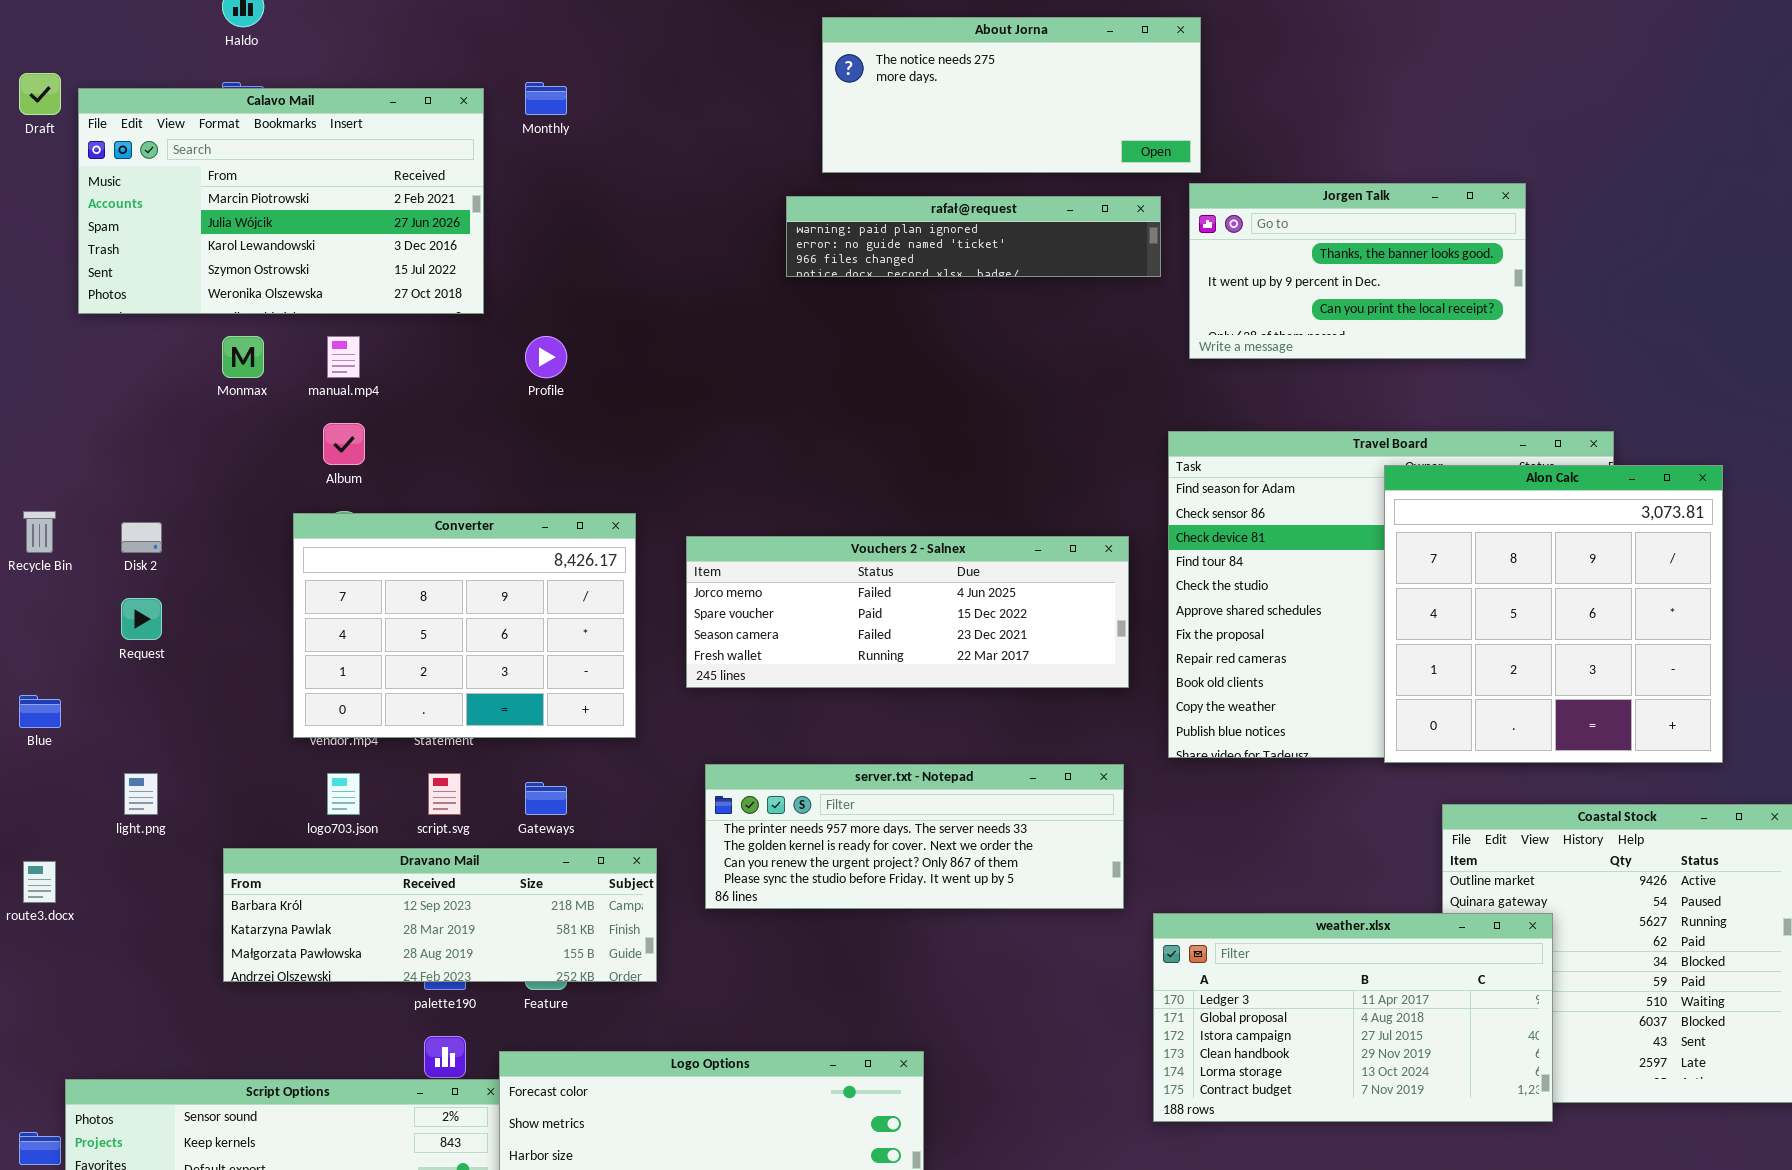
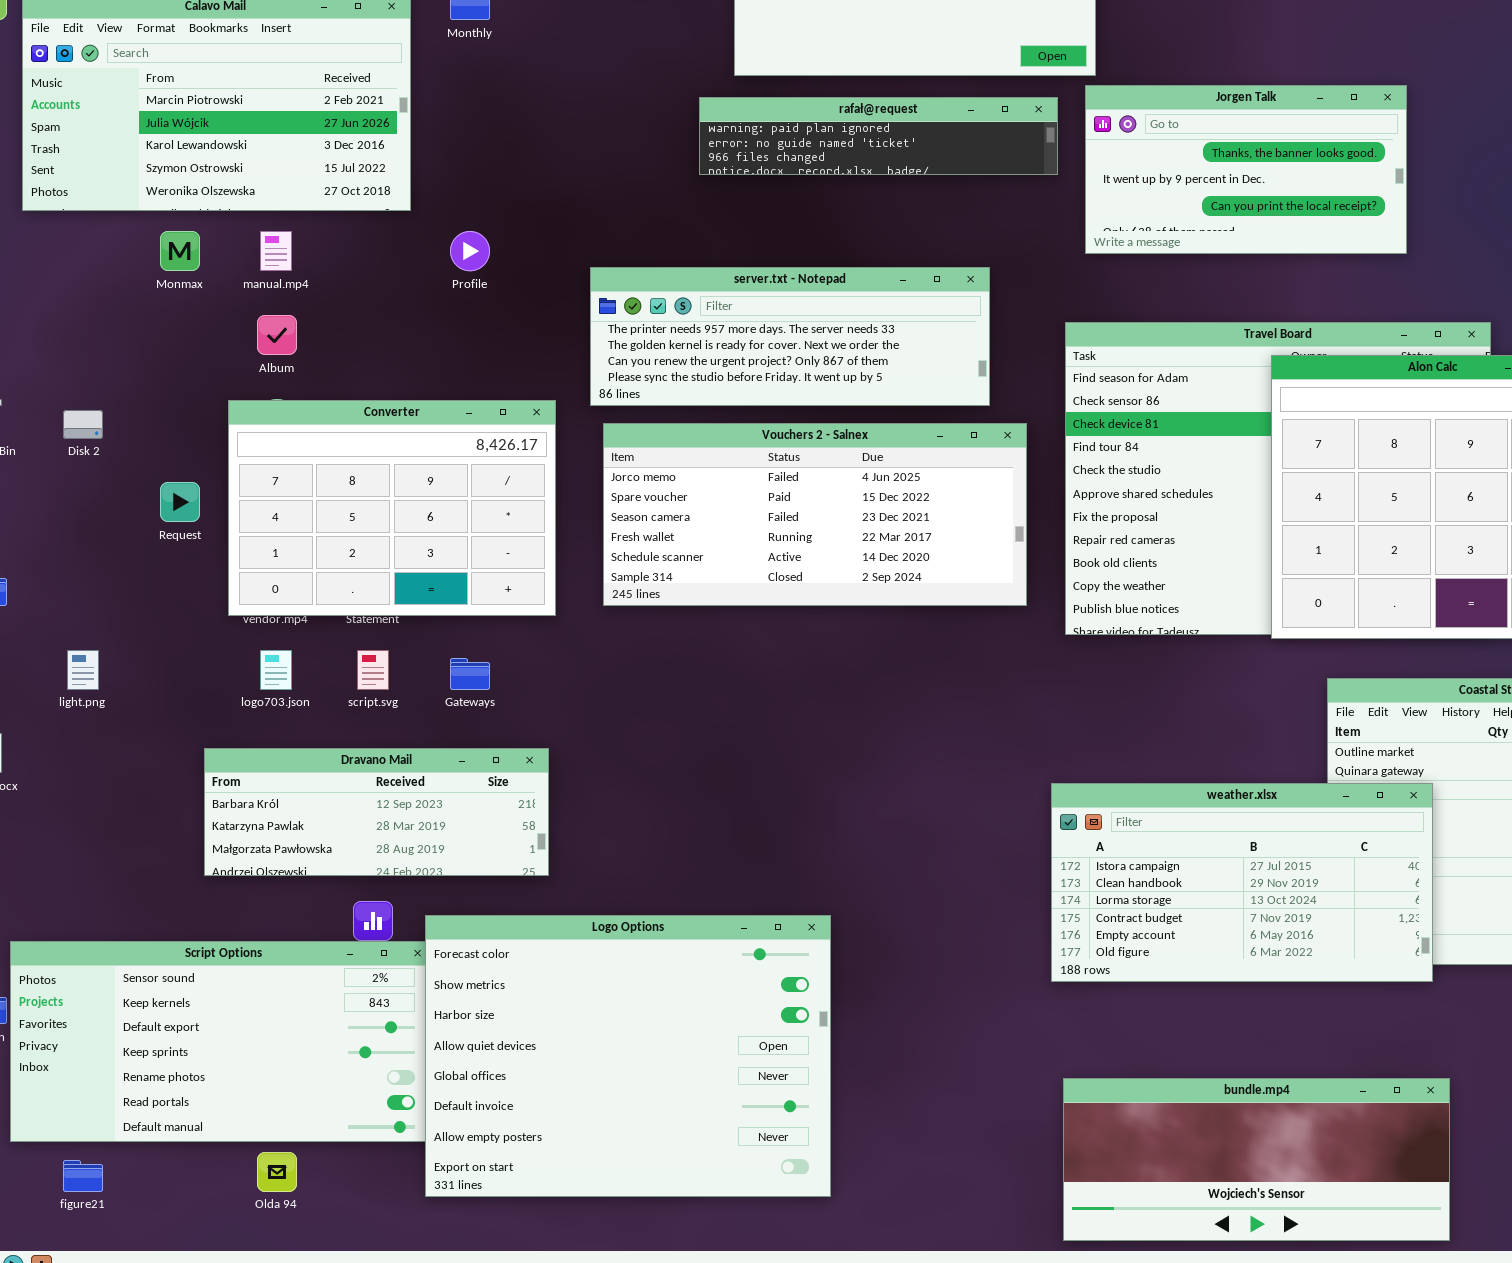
Vouchers 2 - Salnex: [686,536,1129,688] -> [603,423,1027,606], resized
Request: [121,598,162,640] -> [160,482,200,522], moved
server.txt - Notepad: [705,764,1124,909] -> [590,267,990,406], moved
Dravano Mail: [223,848,657,982] -> [204,748,549,876], moved, resized
weather.xlsx: [1153,913,1553,1122] -> [1051,783,1433,982], scrolled down 2 rows

